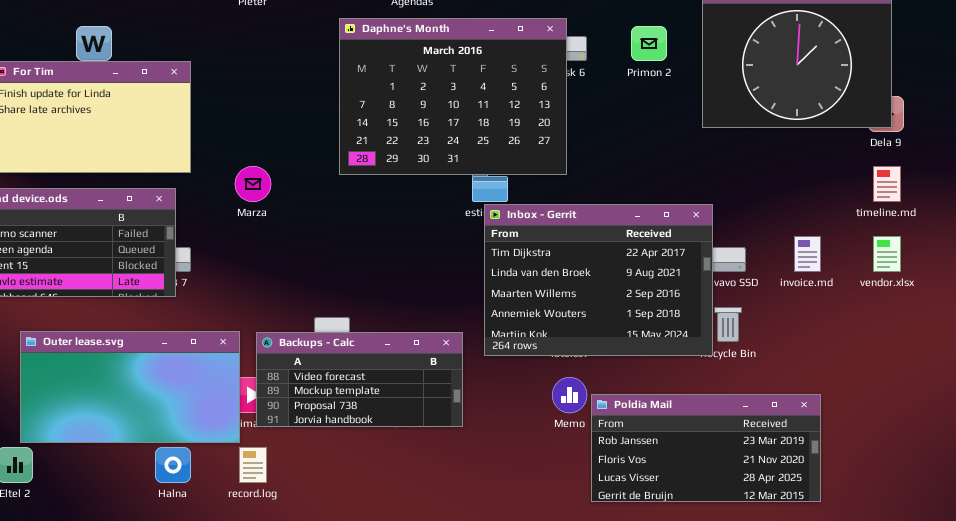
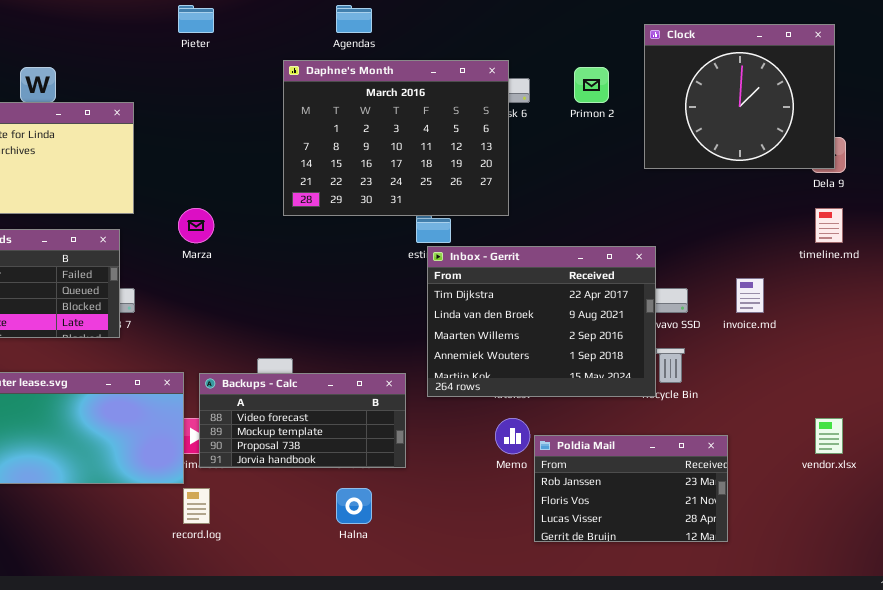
vendor.xlsx: [873,236,901,272] -> [815,418,843,454], moved
Poldia Mail: [591,394,821,502] -> [534,435,728,542], resized
Halna: [155,447,191,483] -> [336,488,372,524], moved

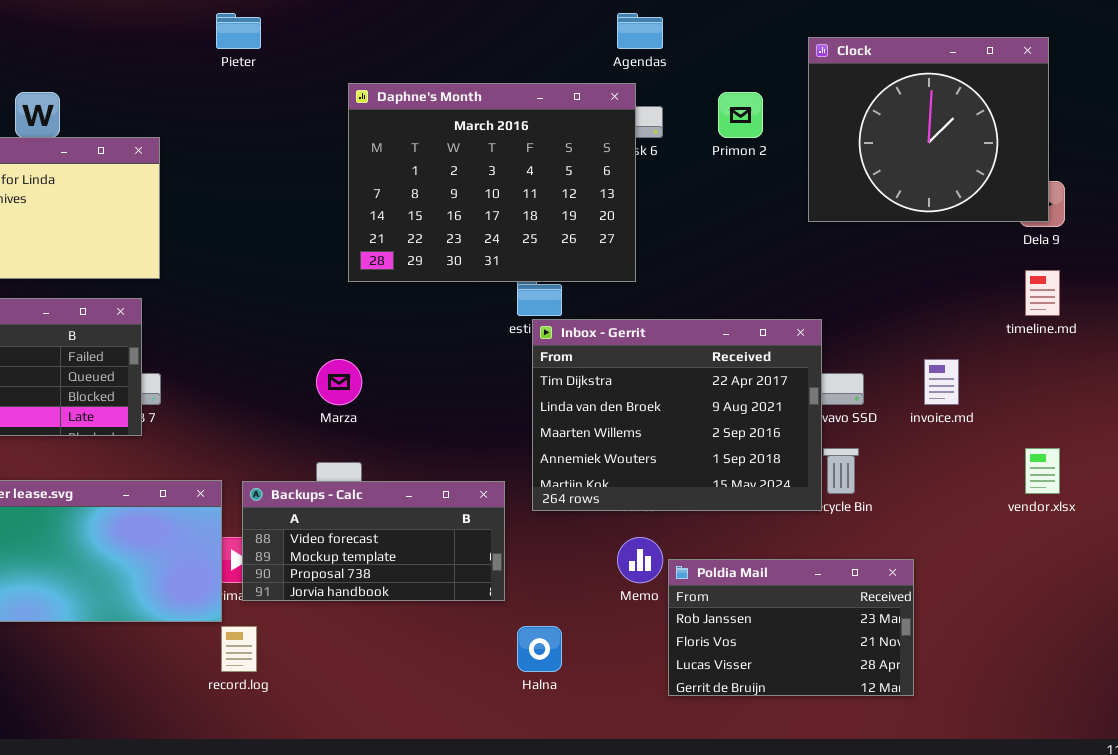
Agendas: [336,5,372,33] -> [617,13,663,49], moved
Marza: [178,208,214,243] -> [316,359,362,405], moved
vendor.xlsx: [815,418,843,454] -> [1025,448,1060,494], moved
Halna: [336,488,372,524] -> [517,626,562,672], moved

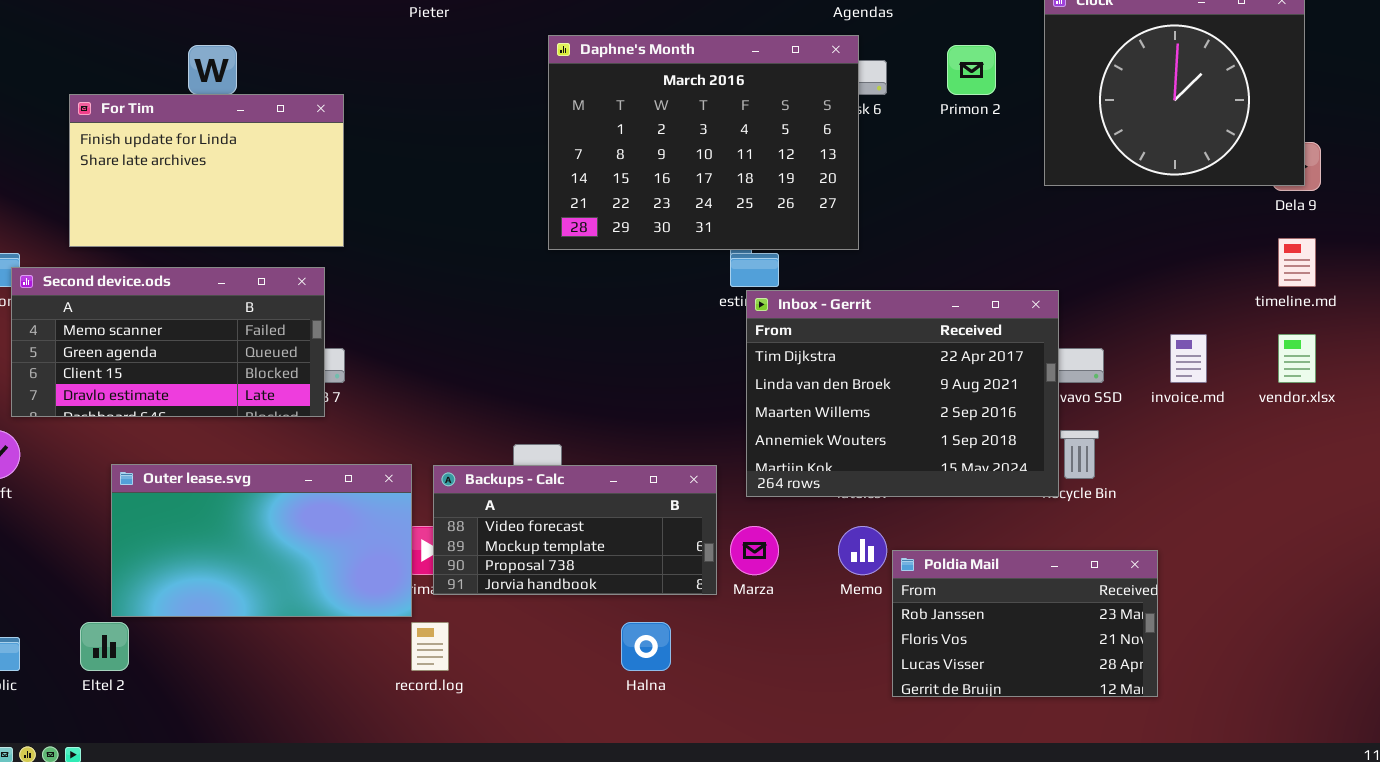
Marza: [316,359,362,405] -> [730,526,779,575], moved
vendor.xlsx: [1025,448,1060,494] -> [1278,334,1316,383], moved
Halna: [517,626,562,672] -> [621,622,671,671], moved

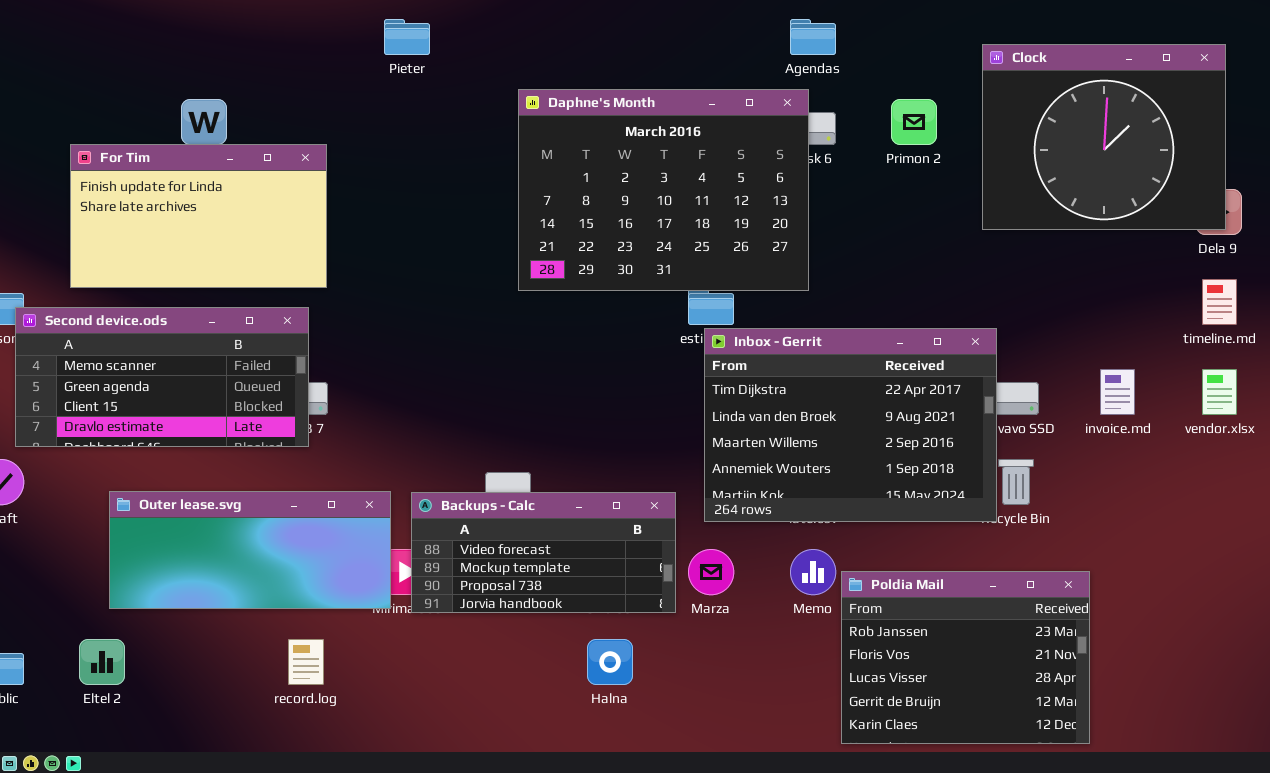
Outer lease.svg: [111,464,412,617] -> [109,491,391,609], resized
Poldia Mail: [892,550,1158,697] -> [841,571,1090,744], resized
record.log: [411,622,449,671] -> [288,639,324,685], moved

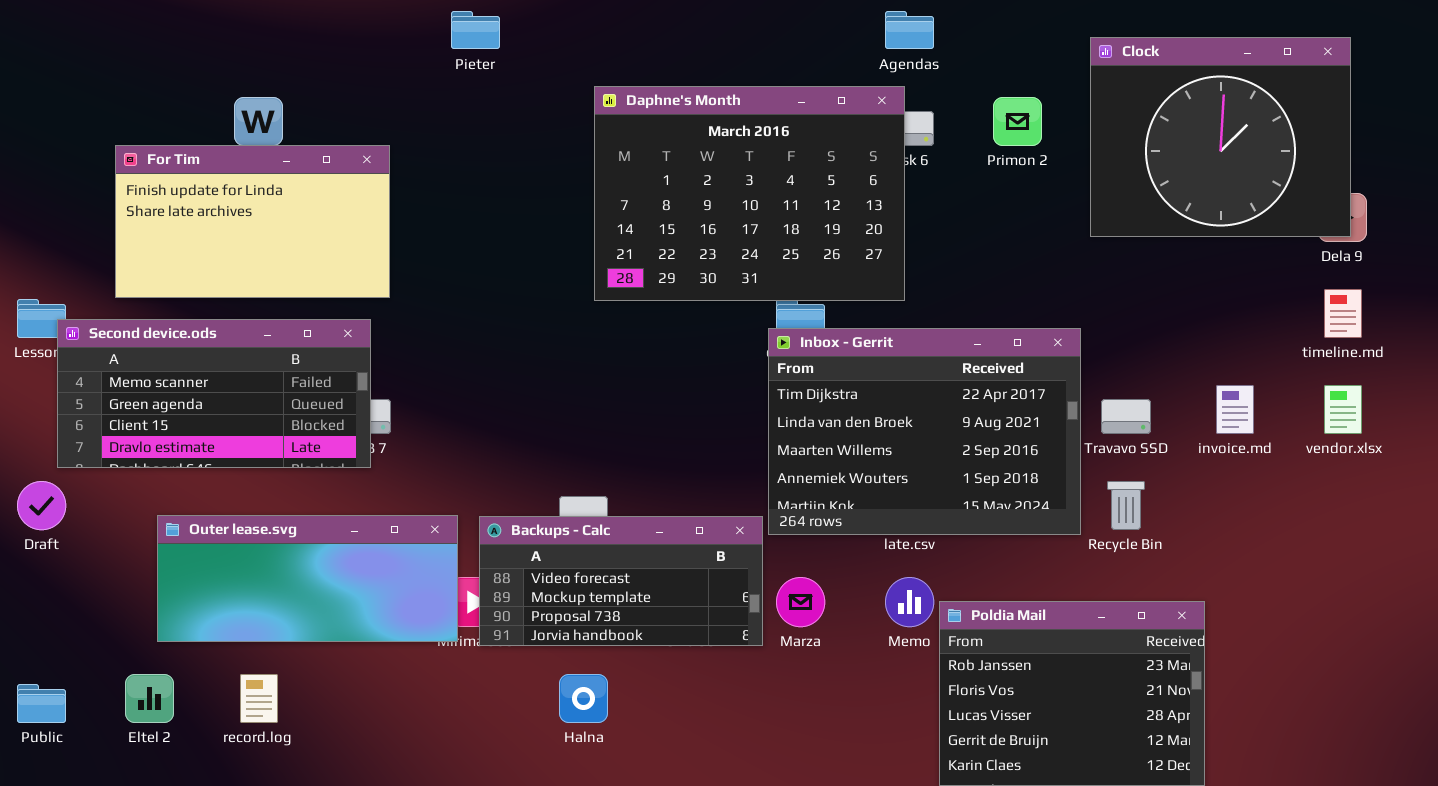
Inbox - Gerrit: [704,328,997,522] -> [768,328,1081,535], moved
record.log: [288,639,324,685] -> [240,674,278,723], moved
Halna: [587,639,633,685] -> [559,674,608,723], moved

